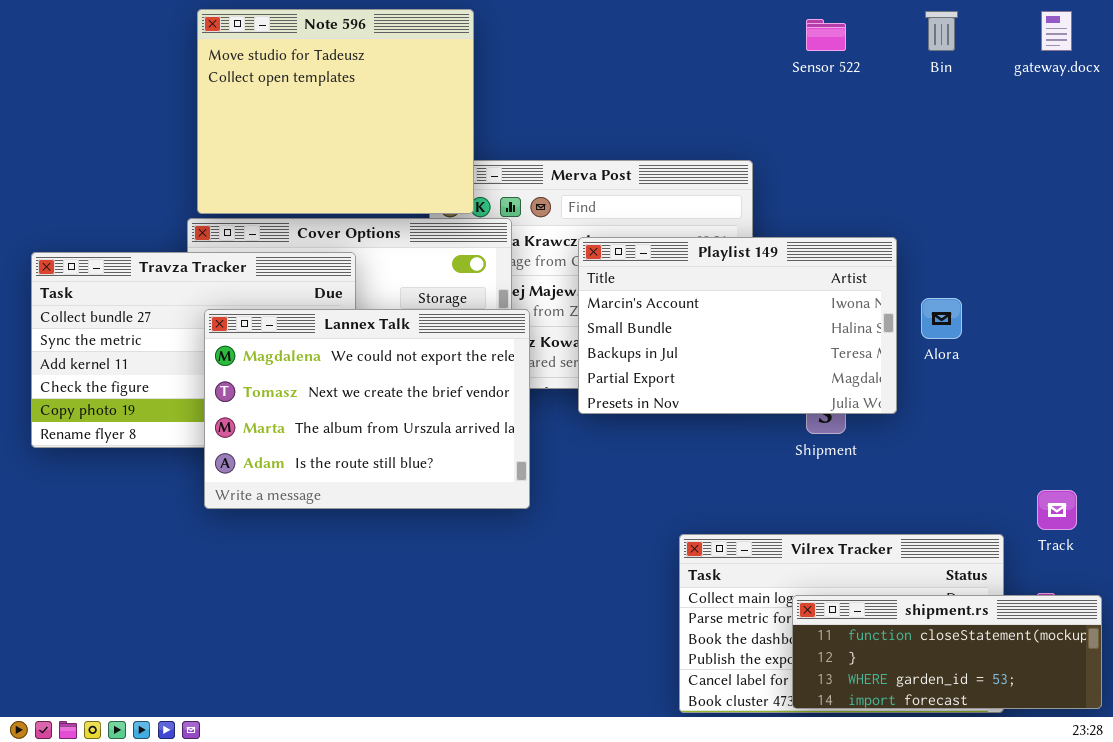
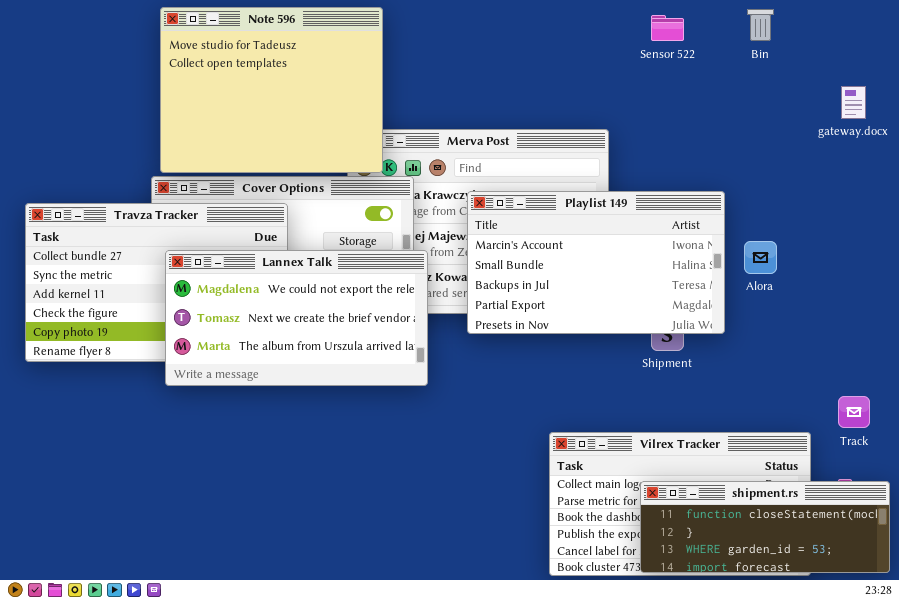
gateway.docx: [1041,11,1072,51] -> [841,86,866,119], moved
Lannex Talk: [204,309,530,509] -> [165,250,428,386], resized

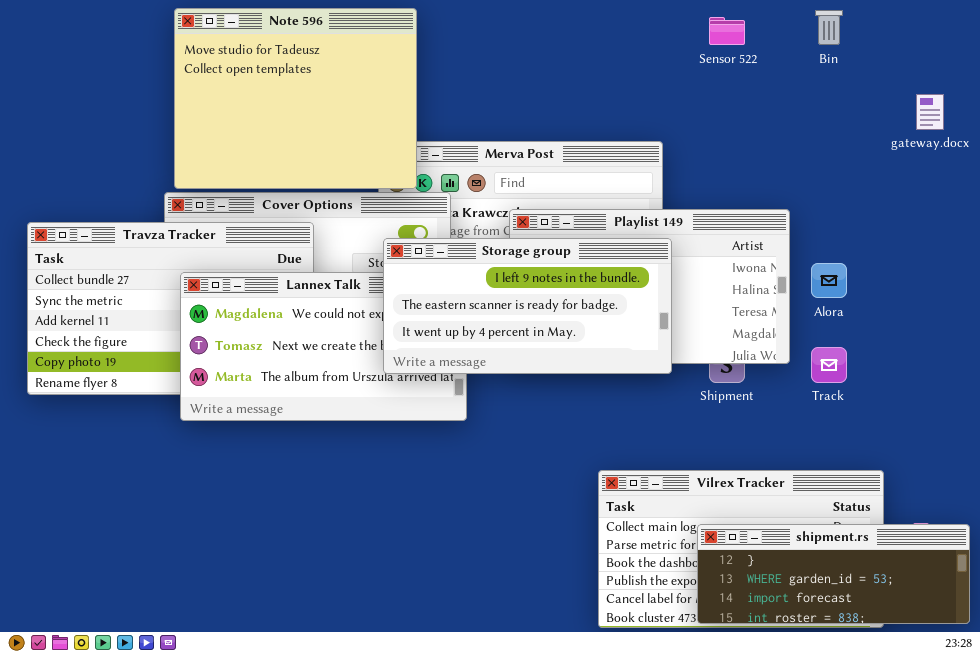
Storage group: none -> [383,238,672,374], opened
Track: [838,396,870,428] -> [811,347,847,383], moved
shipment.rs: [640,481,890,573] -> [697,524,970,624], scrolled down 1 row

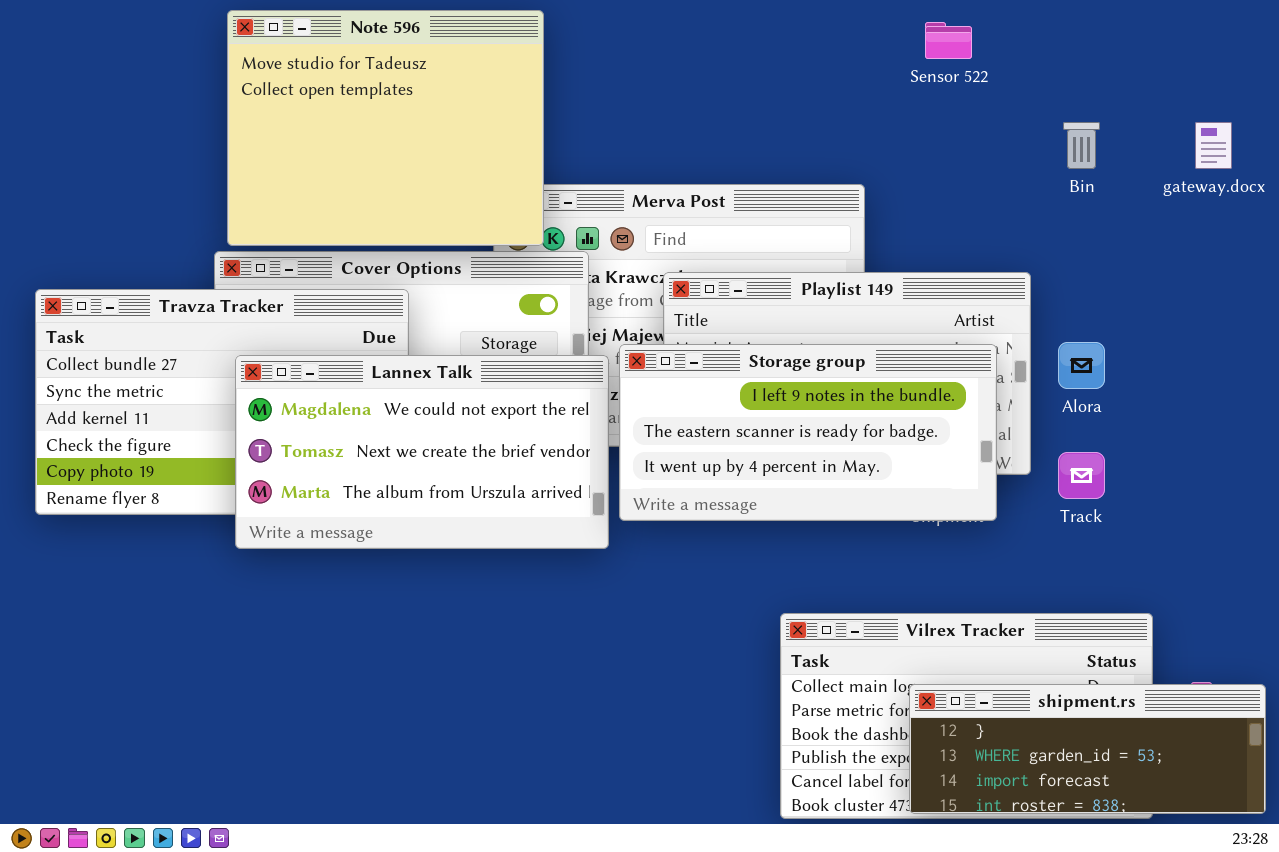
Bin: [815,10,843,45] -> [1063,122,1100,169], moved
Storage group: [383,238,672,374] -> [619,344,997,521], moved

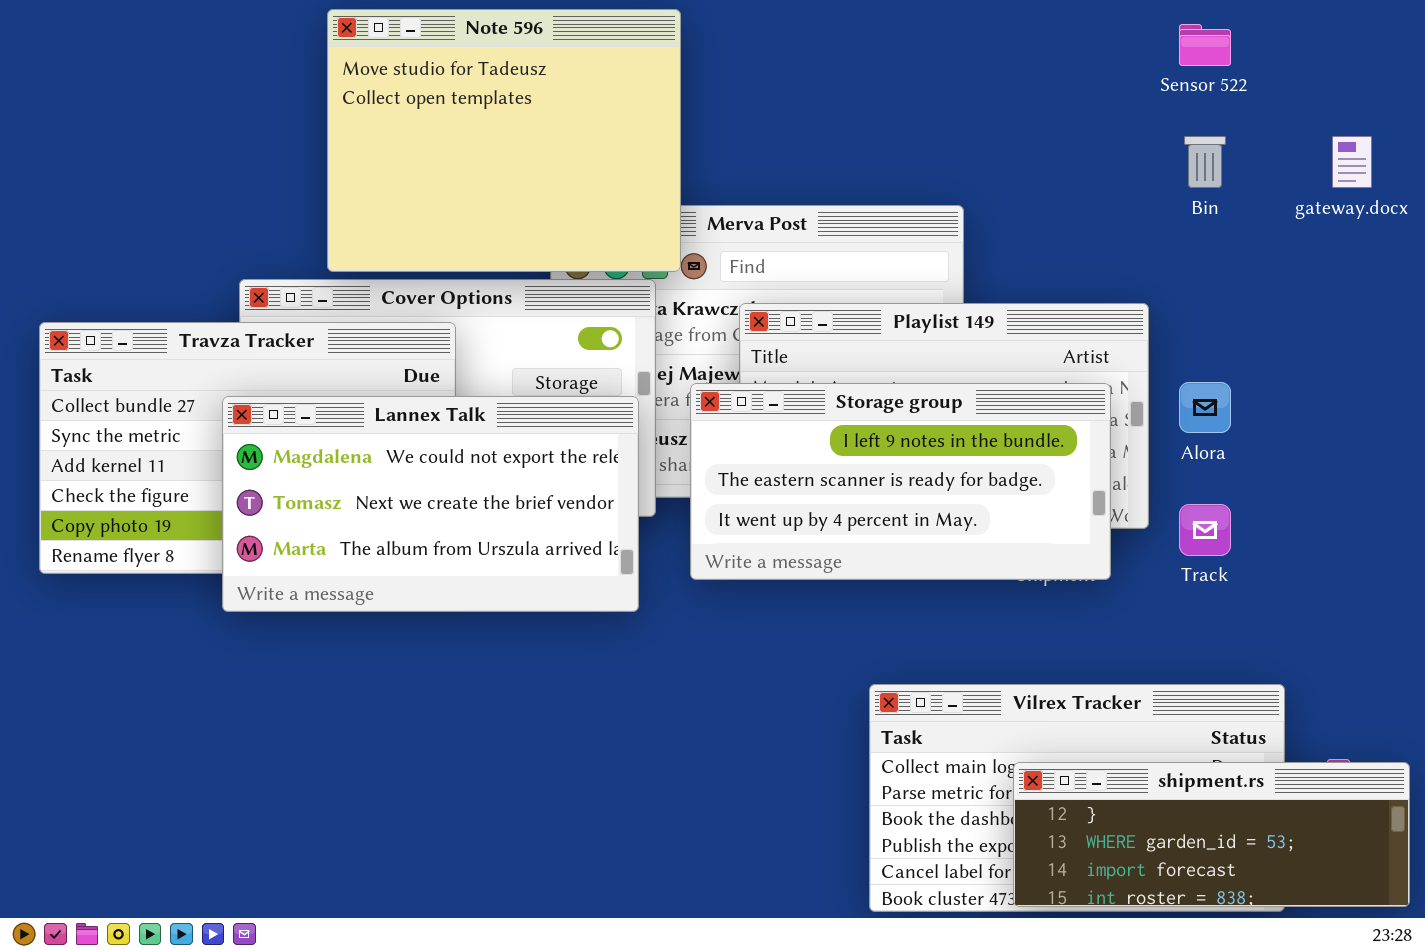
Note 596: [227,10,544,246] -> [327,9,681,272], moved
Sensor 522: [925,22,972,59] -> [1179,24,1231,66], moved
Lannex Talk: [235,355,609,549] -> [222,396,639,612], moved

